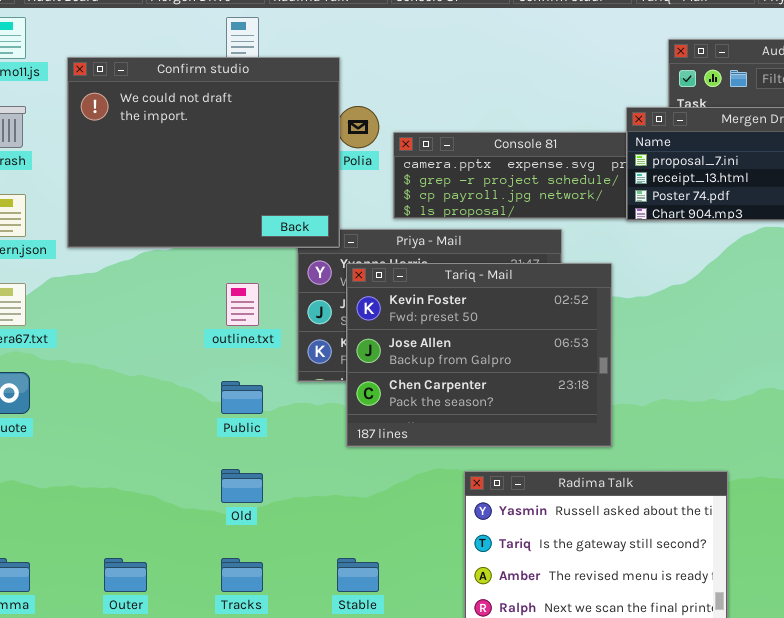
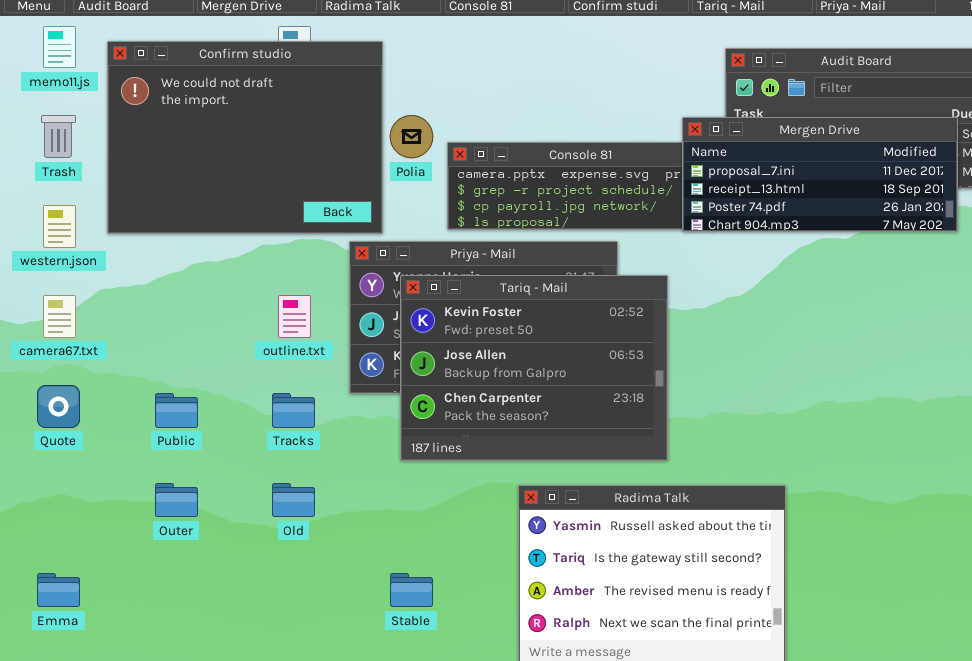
Confirm studio: [67,57,340,248] -> [107,41,383,234], moved
Public: [221,381,263,414] -> [155,393,198,428], moved
Outer: [104,558,147,592] -> [155,483,198,517], moved
Tracks: [221,558,263,592] -> [272,393,315,428], moved

